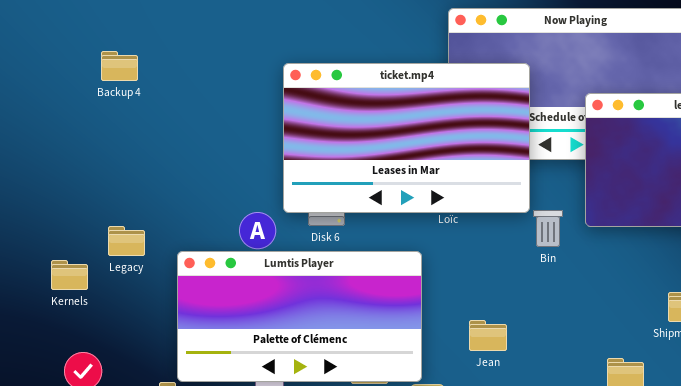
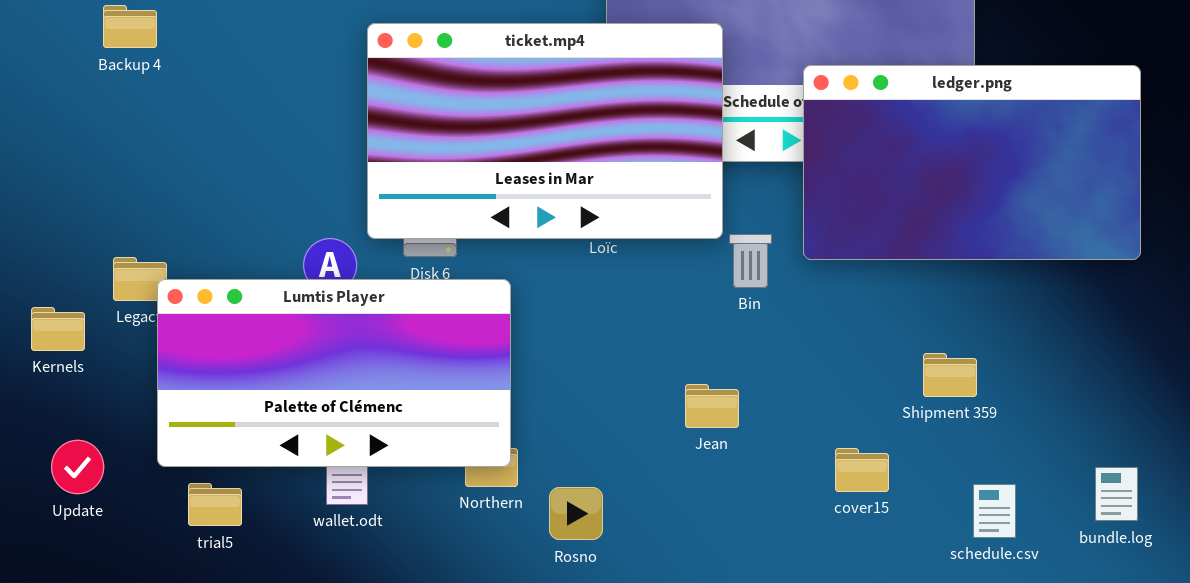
Lumtis Player: [177,251,422,382] -> [157,279,511,467], moved
Jean: [469,320,507,351] -> [685,384,739,428], moved

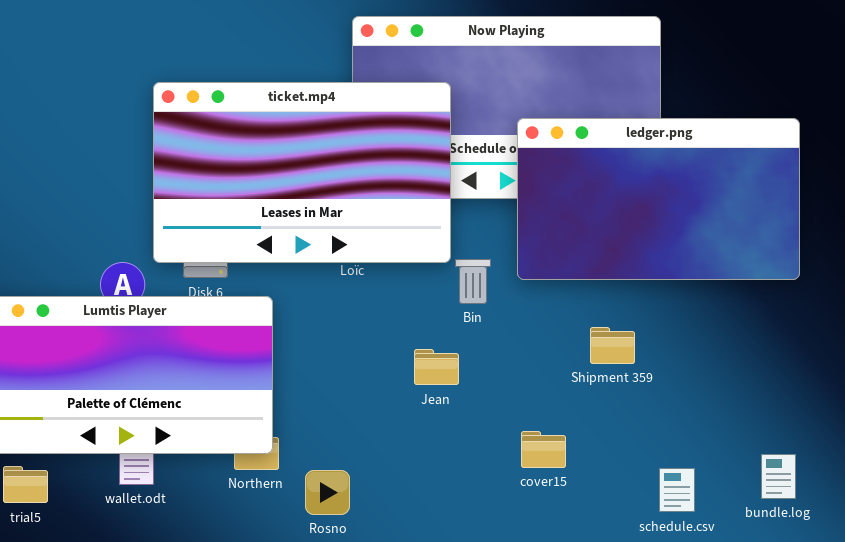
Shipment 359: [923,353,977,397] -> [590,327,635,364], moved
Jean: [685,384,739,428] -> [414,349,459,385], moved
cover15: [835,448,889,492] -> [521,431,566,468], moved

